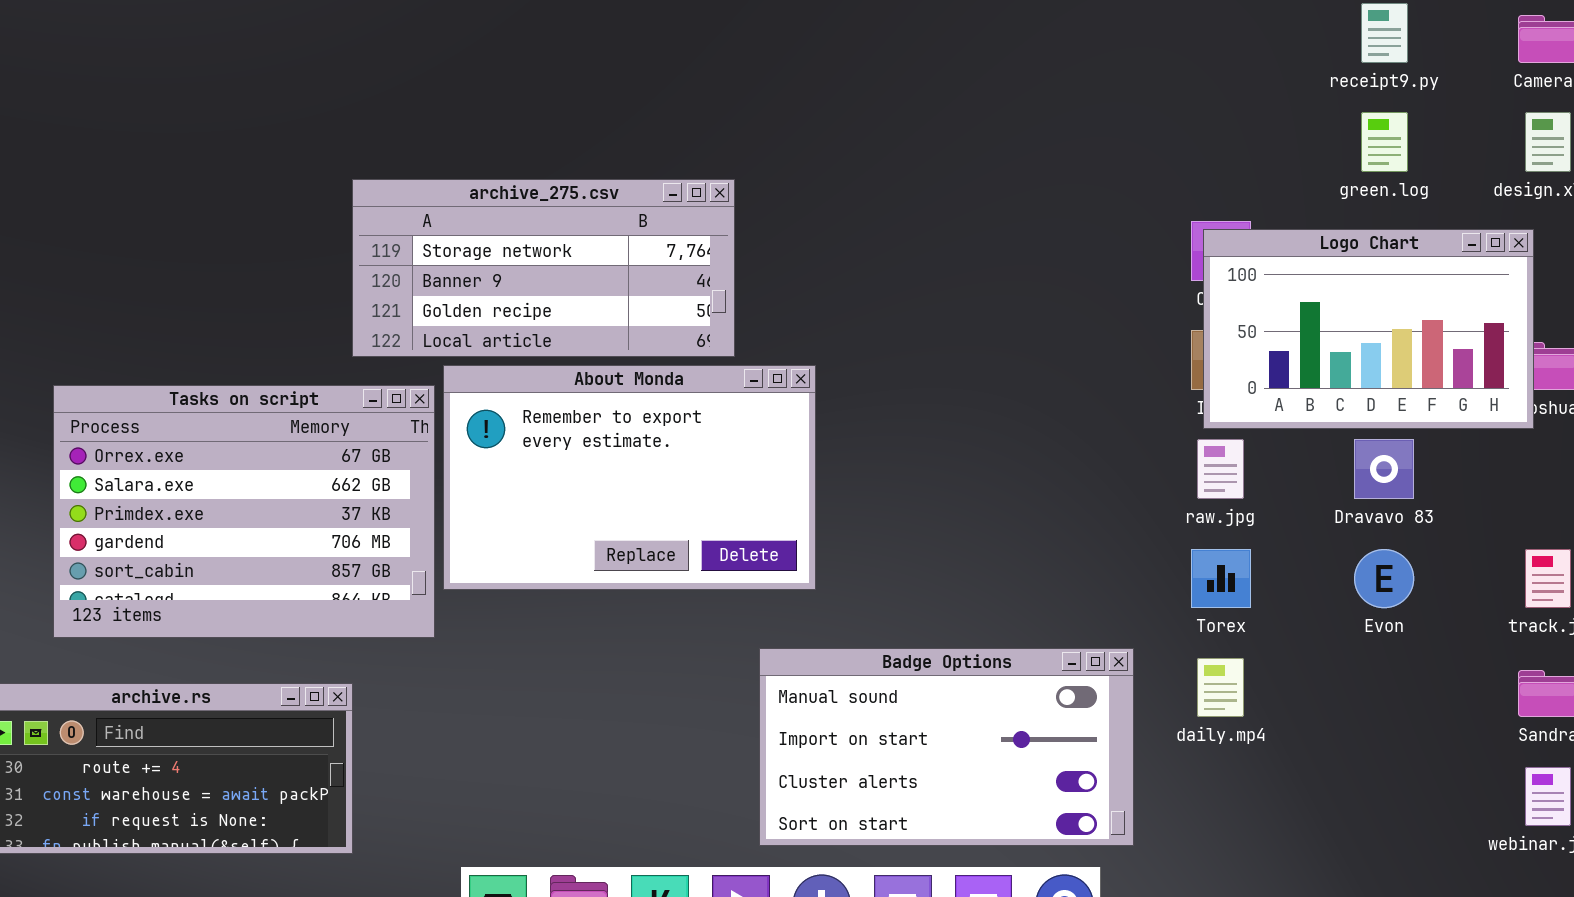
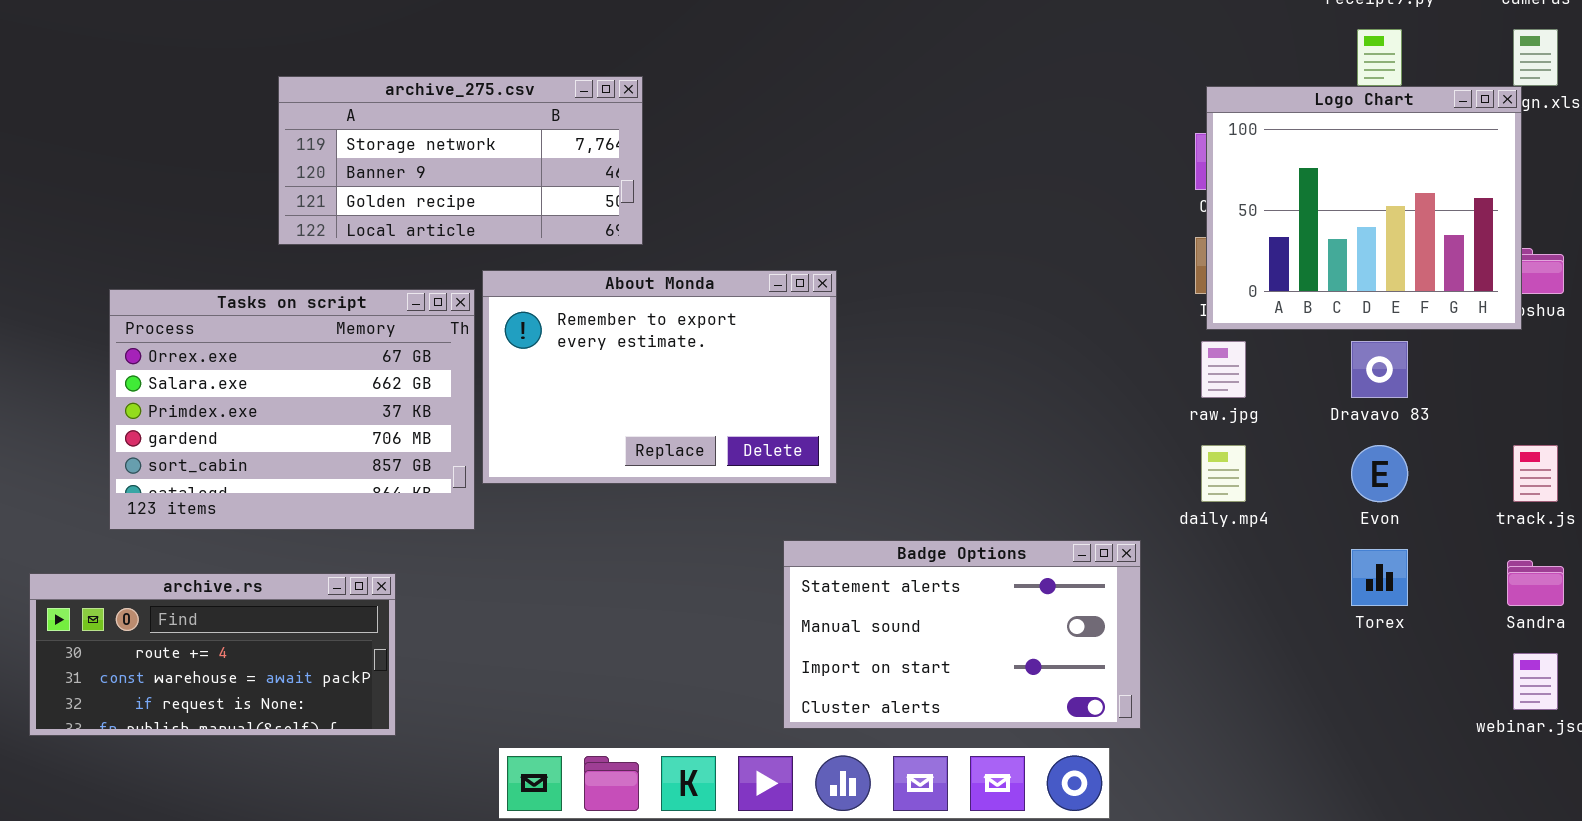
archive_275.csv: [352,179,735,357] -> [278,76,643,245], moved
Logo Chart: [1203,229,1534,429] -> [1206,86,1522,330], resized
Torex: [1191,549,1251,608] -> [1351,549,1408,606], moved
Badge Options: [759,648,1134,846] -> [783,540,1141,729], scrolled up 1 row
daily.mp4: [1197,658,1244,717] -> [1201,445,1246,502], moved

